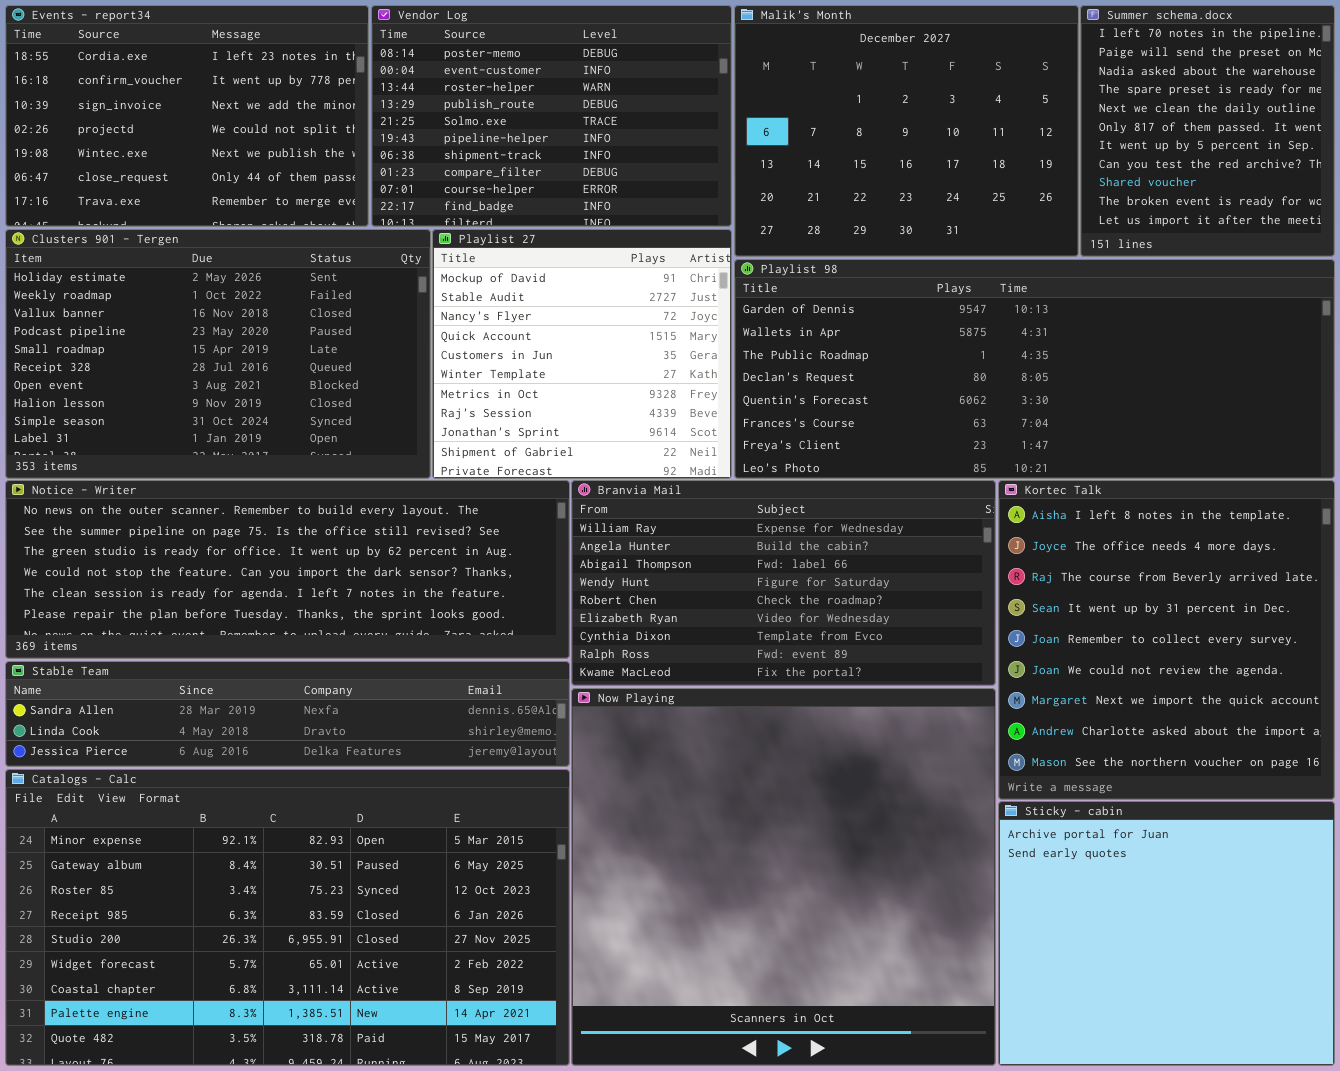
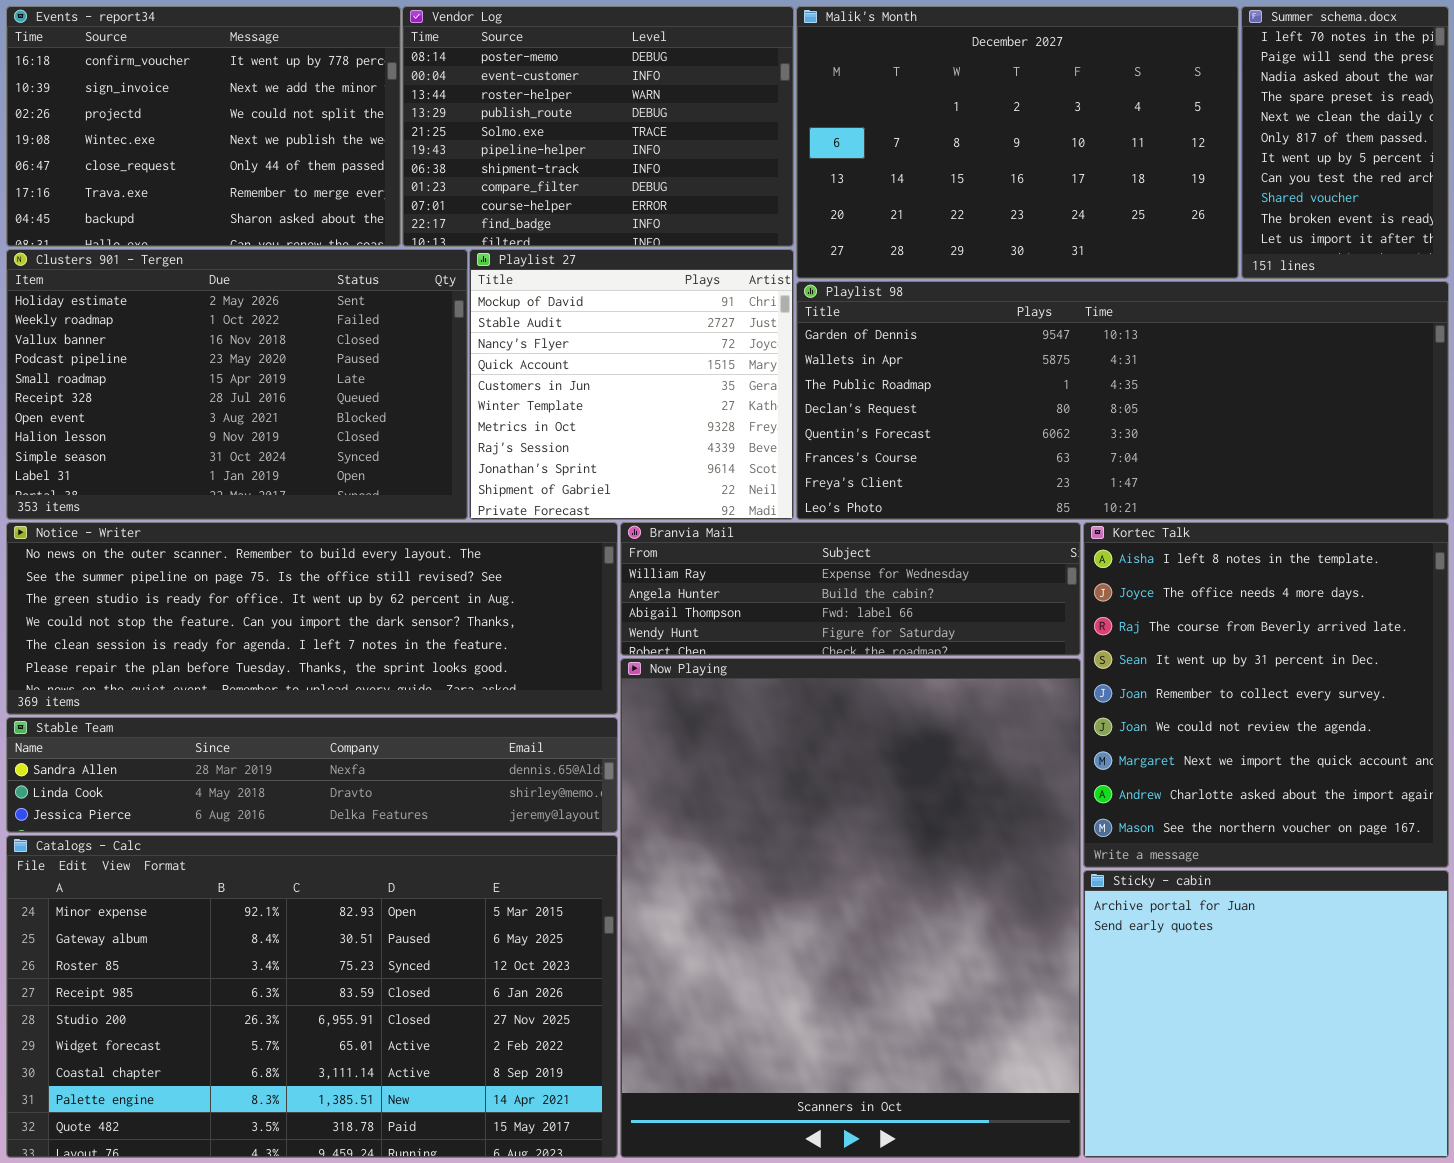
Events - report34: [5,5,369,227] -> [6,6,401,247], scrolled down 1 row
Malik's Month: [734,5,1079,257] -> [796,6,1239,279], resized
Summer schema.docx: [1080,5,1335,257] -> [1241,6,1449,279], resized
Branvia Mail: [571,480,996,686] -> [620,522,1081,656], resized
Now Playing: [571,688,996,1066] -> [620,658,1081,1158], resized

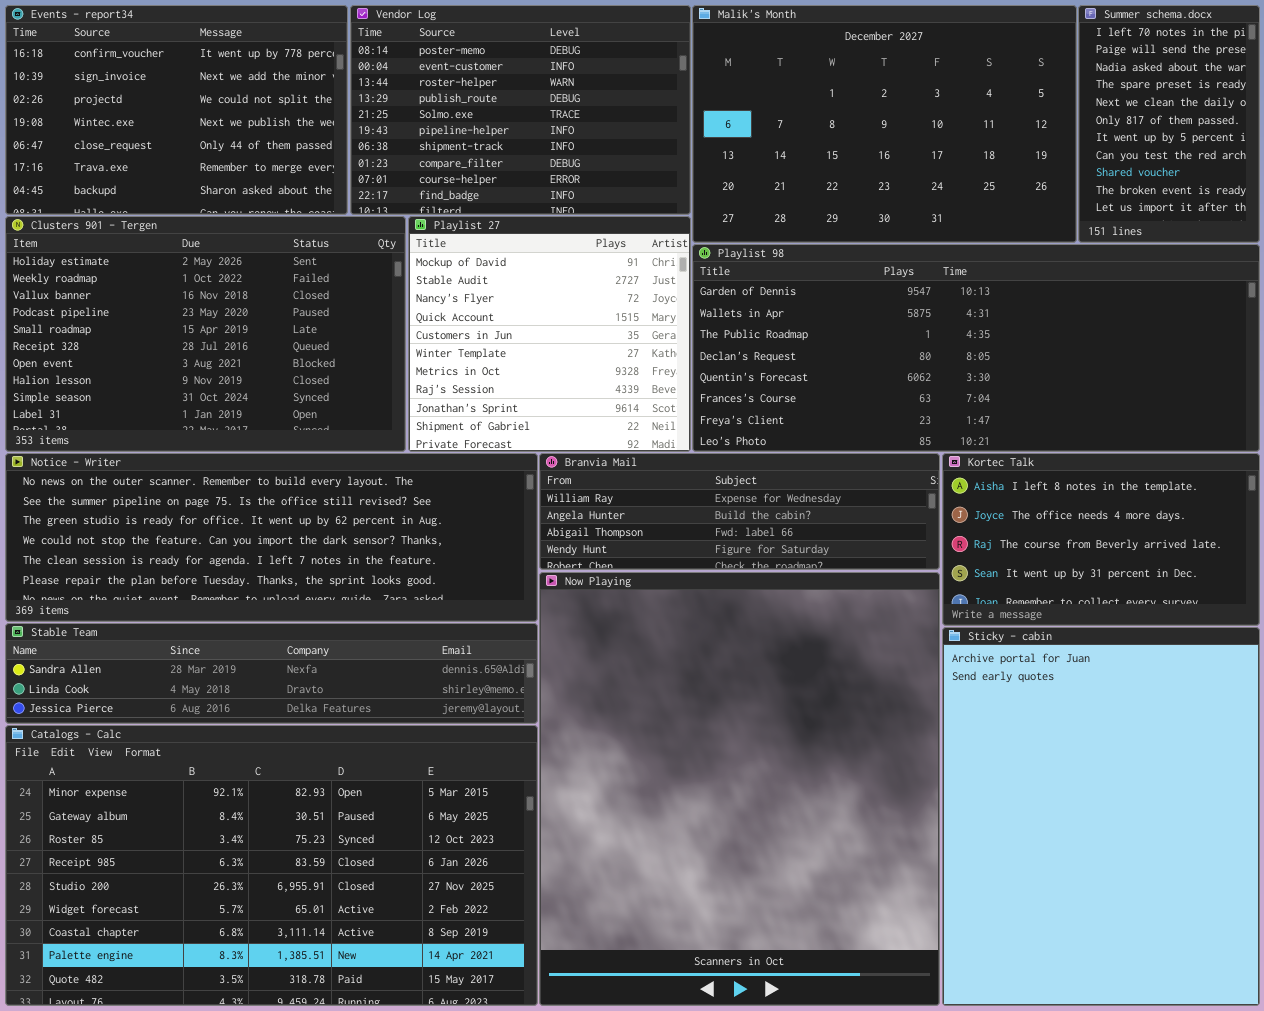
Kortec Talk: [1083,522,1449,868] -> [942,453,1260,626], resized
Sticky - cabin: [1083,870,1449,1158] -> [942,627,1260,1006], resized

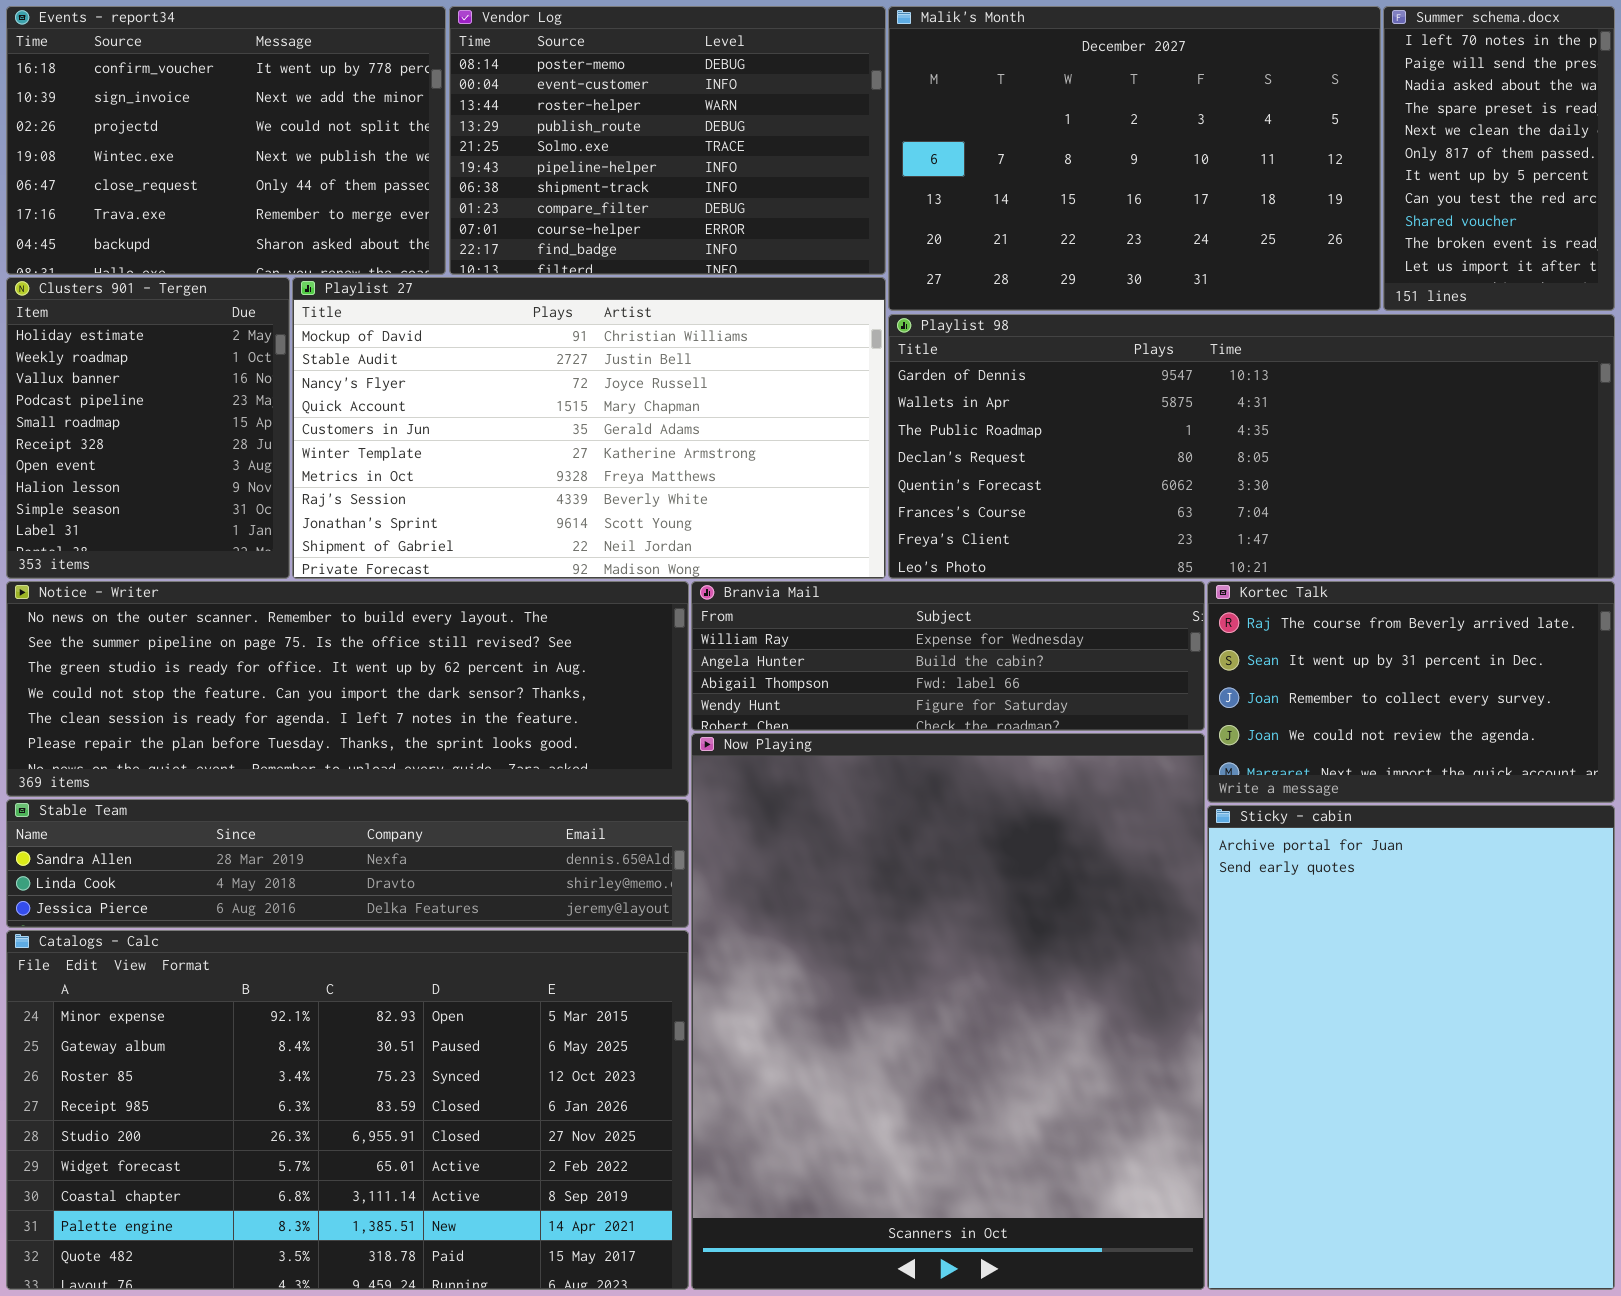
Clusters 901 - Tergen: [5,216,406,452] -> [6,277,290,579], resized
Playlist 27: [408,216,691,452] -> [292,277,886,579], resized
Kortec Talk: [942,453,1260,626] -> [1207,581,1615,803], scrolled down 2 rows

